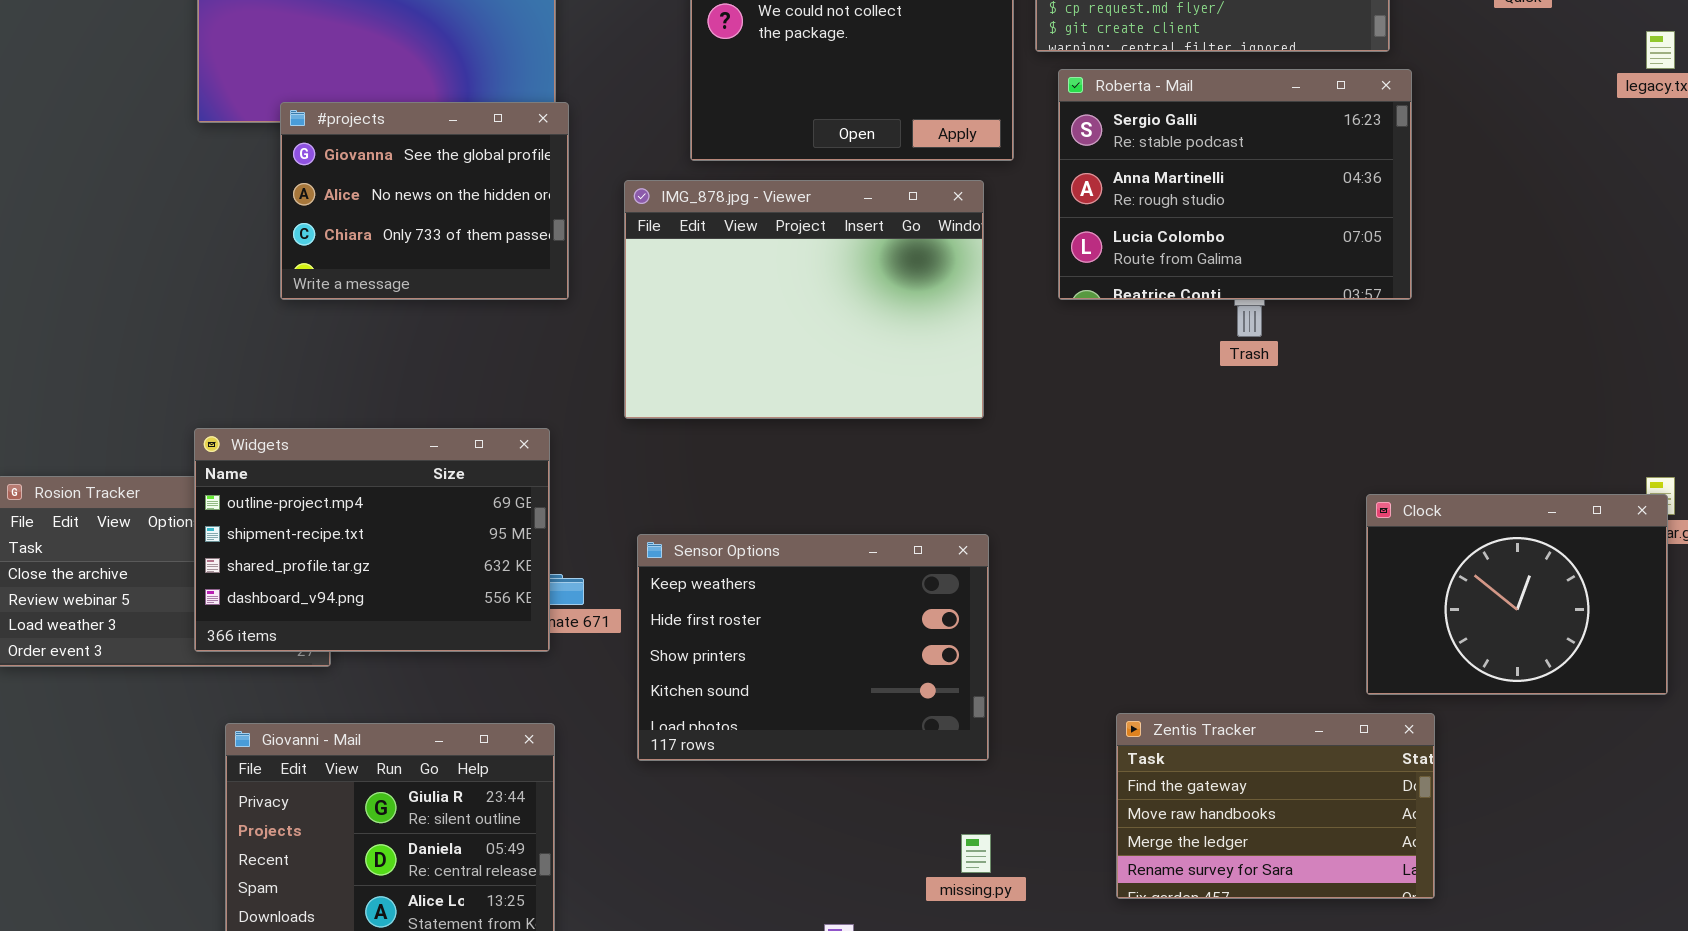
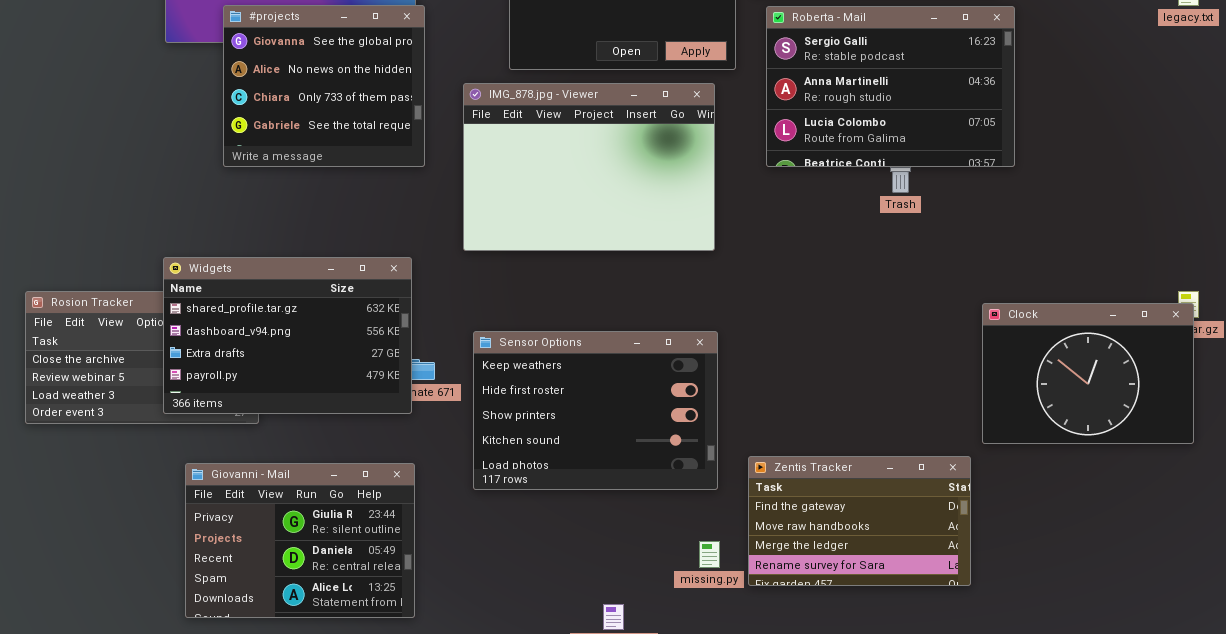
#projects: [280,102,569,300] -> [223,5,425,167], resized
Widgets: [194,428,550,652] -> [163,257,412,414], scrolled down 2 rows
Zentis Tracker: [1116,713,1435,899] -> [748,456,971,586], moved

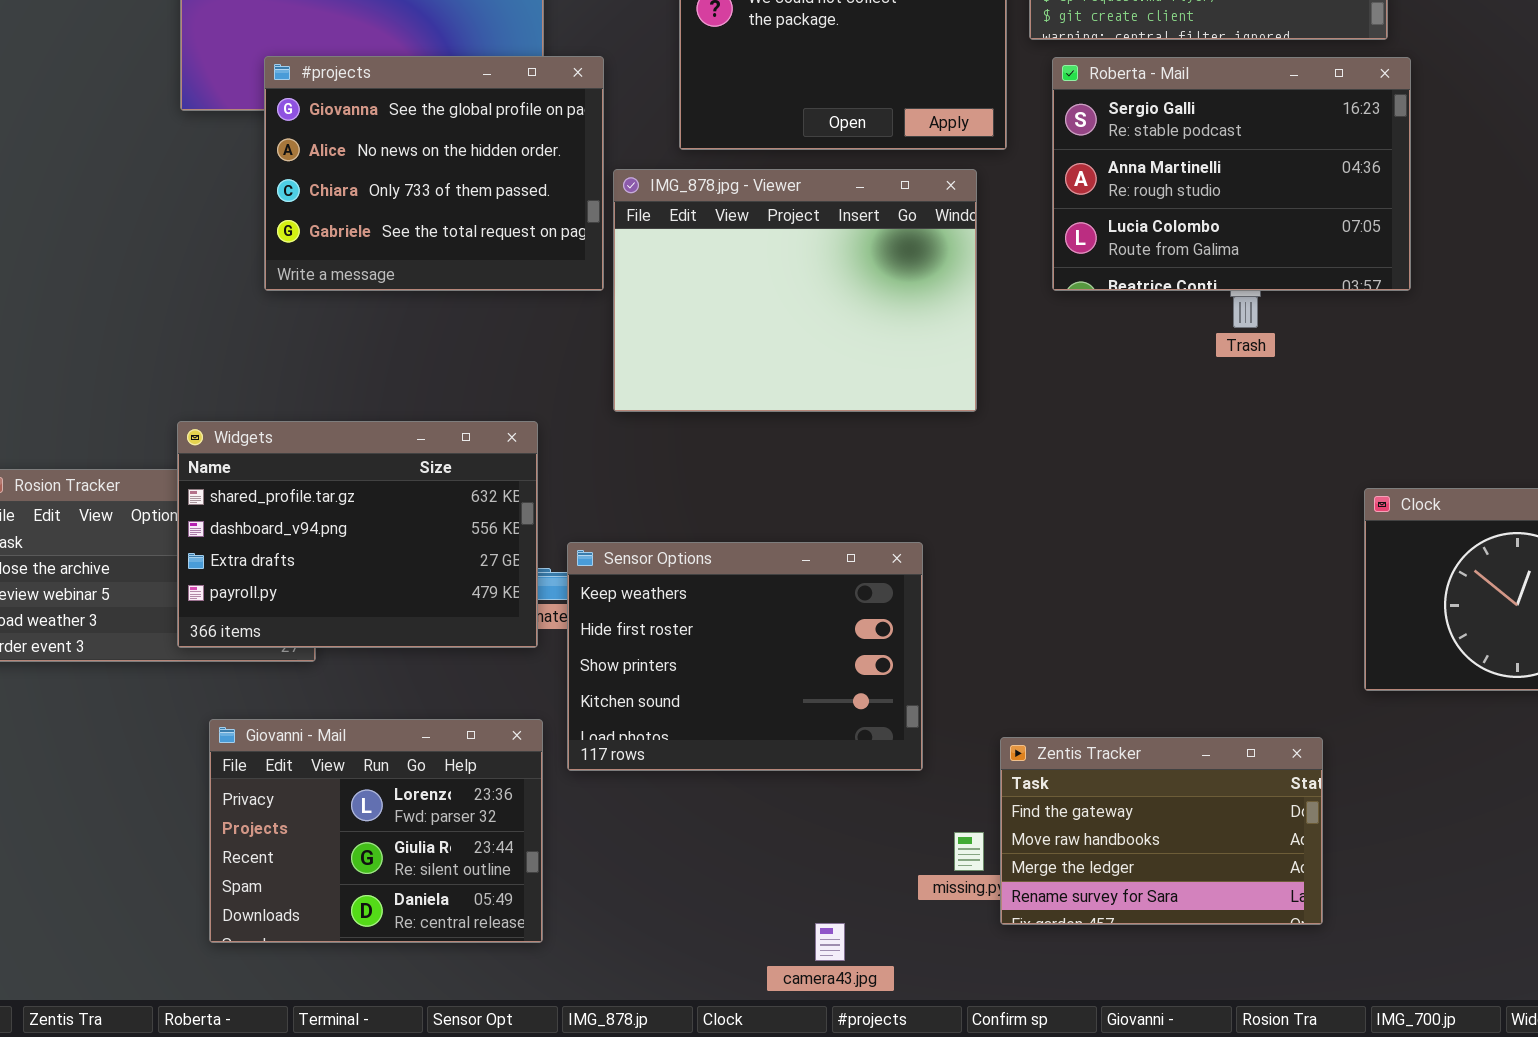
#projects: [223,5,425,167] -> [264,56,604,291], resized
Sensor Options: [473,331,718,490] -> [567,542,923,771], moved
Zentis Tracker: [748,456,971,586] -> [1000,737,1323,925], moved
Giovanni - Mail: [185,463,415,618] -> [209,719,543,943], scrolled up 1 row

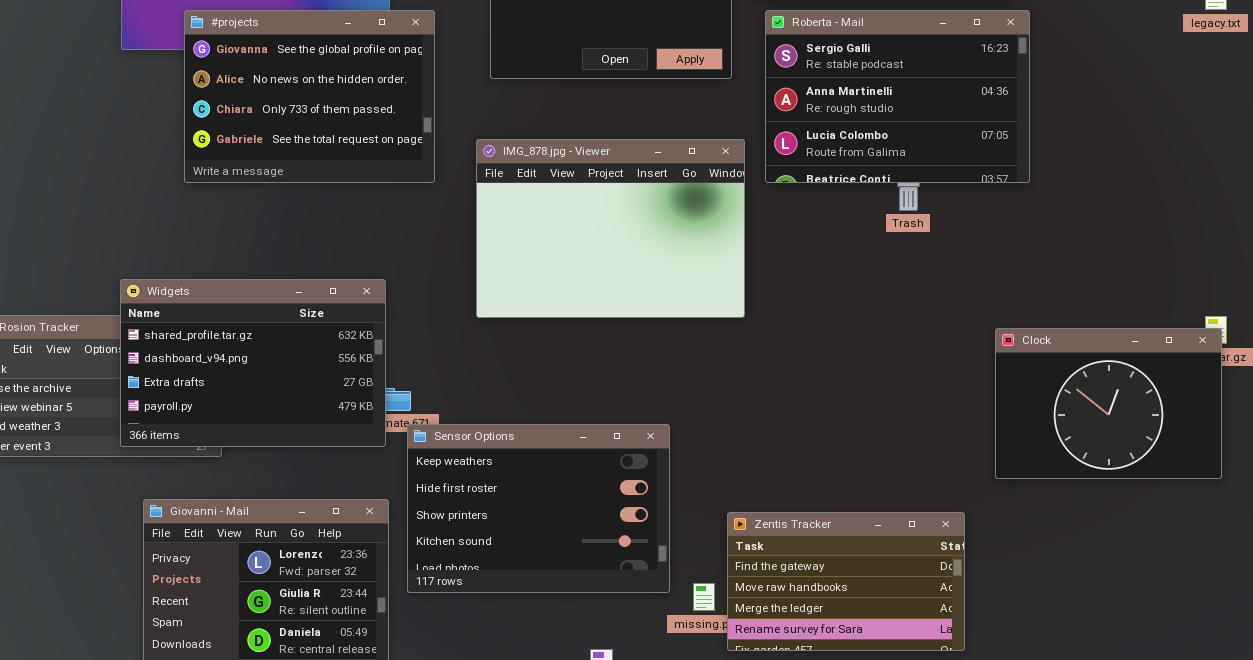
IMG_878.jpg - Viewer: [613,169,977,412] -> [476,139,745,318], moved
Sensor Options: [567,542,923,771] -> [407,424,670,593], moved

